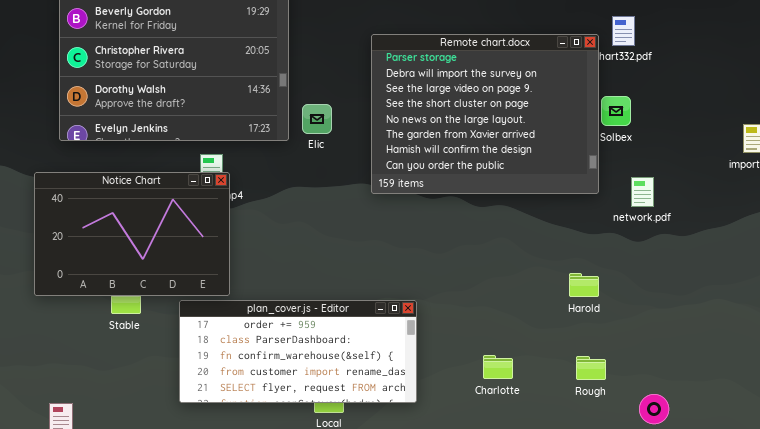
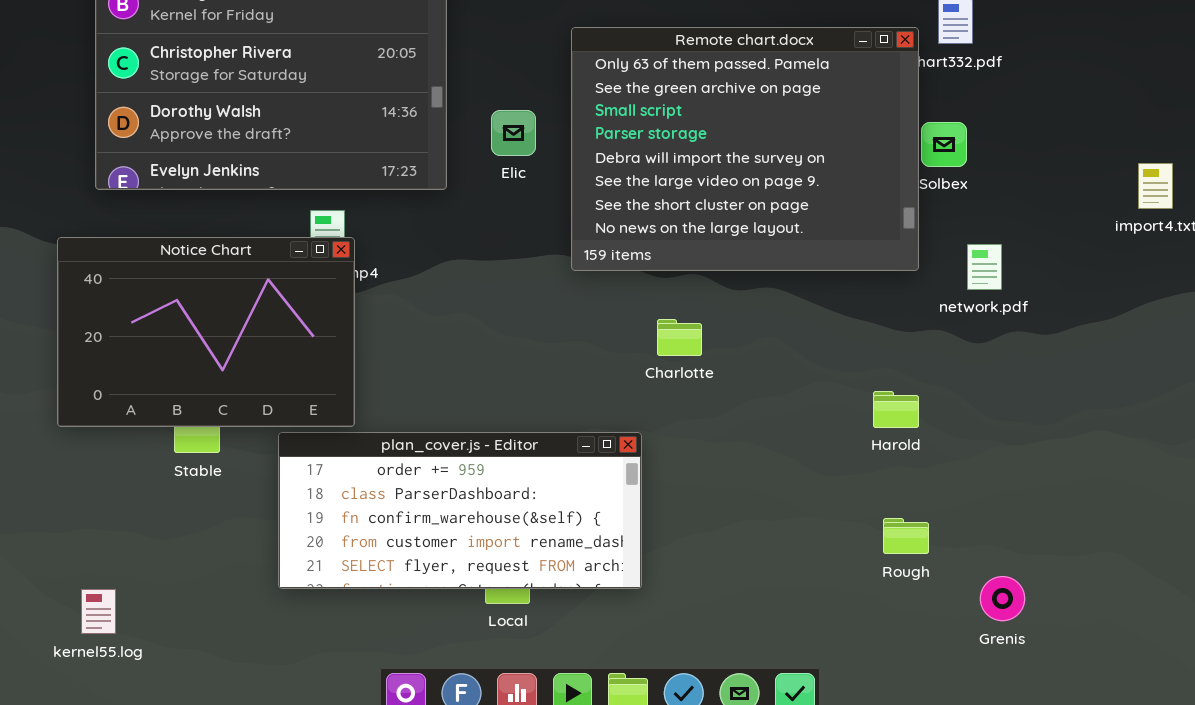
Remote chart.docx: [371,34,599,194] -> [571,27,919,271], scrolled up 3 rows
Elic: [302,104,332,134] -> [491,110,536,156], moved
Charlotte: [483,355,513,379] -> [657,319,702,356], moved

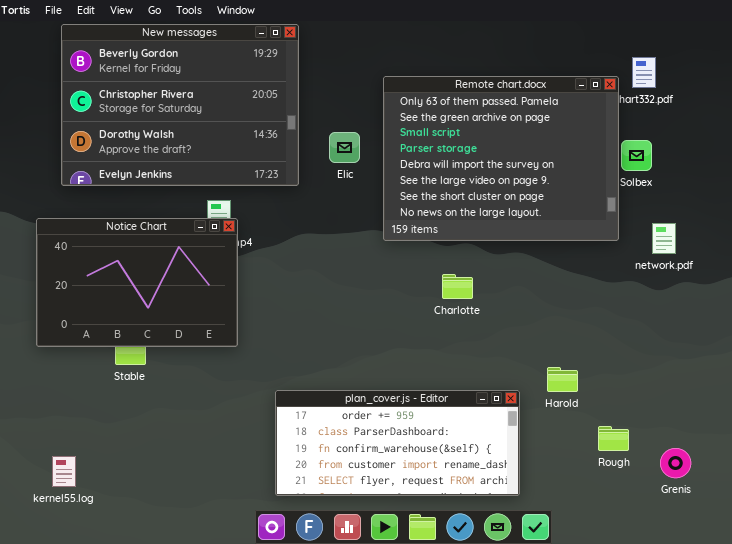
Harold: [873,391,919,428] -> [547,367,578,392], moved
plan_cover.js - Editor: [278,432,642,589] -> [275,390,520,496], moved
Rough: [883,518,929,554] -> [598,426,629,451], moved

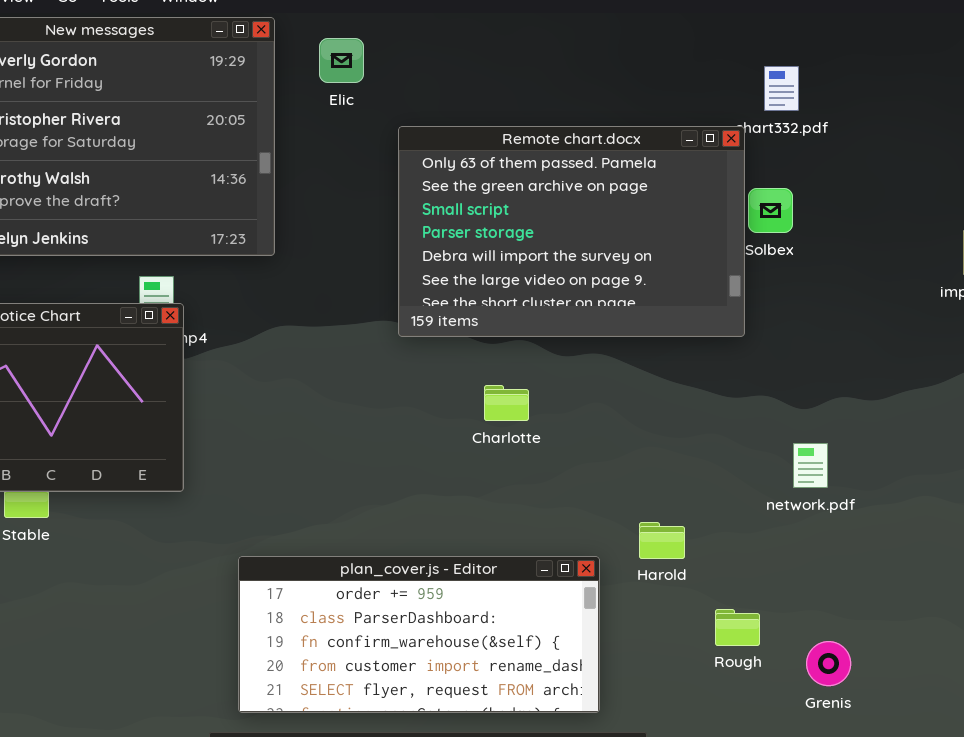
Remote chart.docx: [383,76,619,241] -> [398,126,745,337], resized
Elic: [329,132,360,163] -> [319,38,364,83], moved
network.pdf: [652,223,676,254] -> [793,443,828,488], moved

